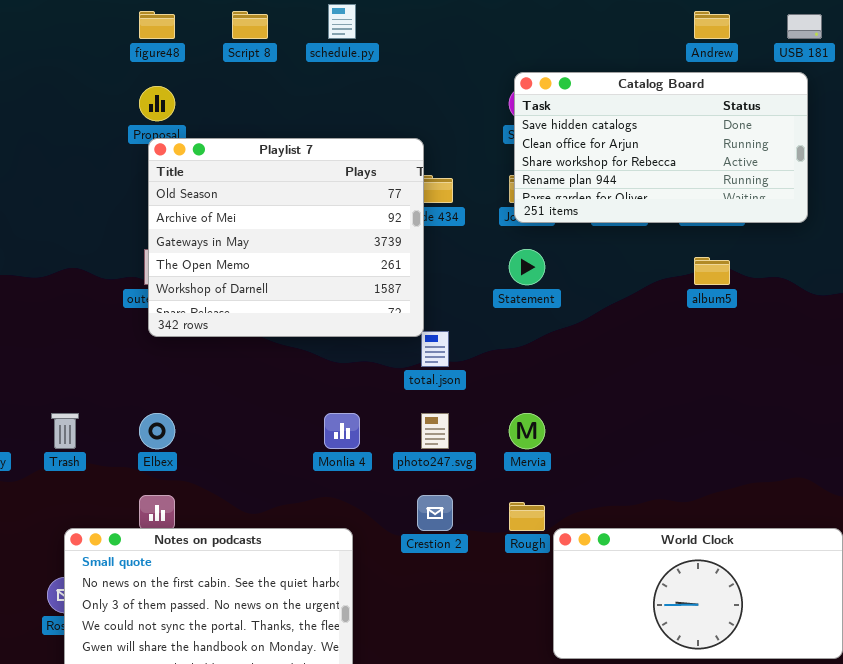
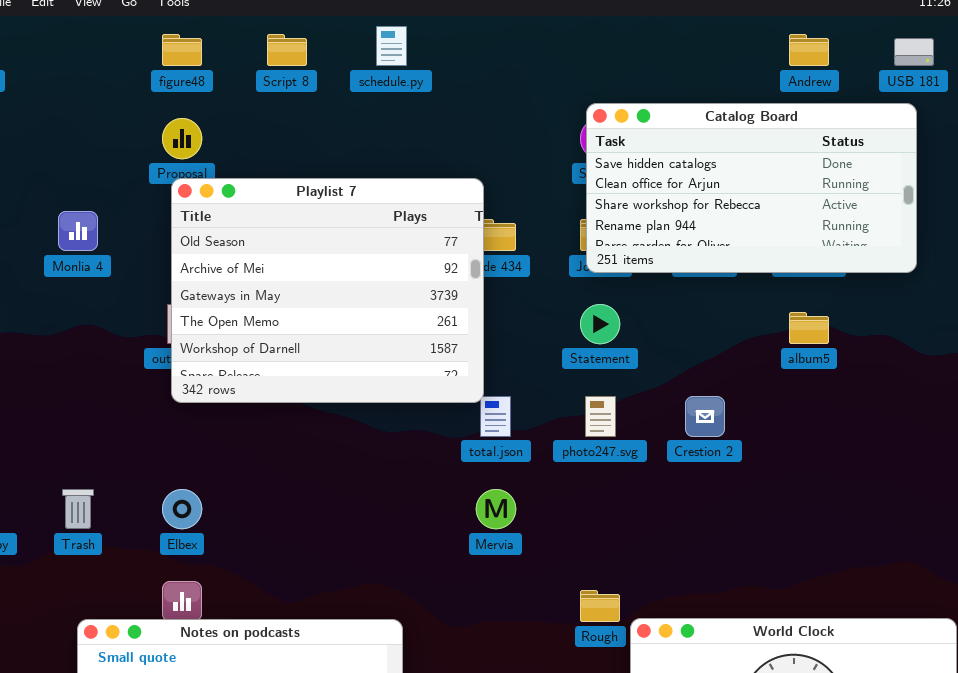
Monlia 4: [324,413,360,449] -> [58,211,98,251], moved
photo247.svg: [421,413,449,449] -> [585,396,616,437], moved
Mervia: [509,413,545,449] -> [476,489,516,529], moved
Crestion 2: [417,495,453,531] -> [685,396,725,437], moved

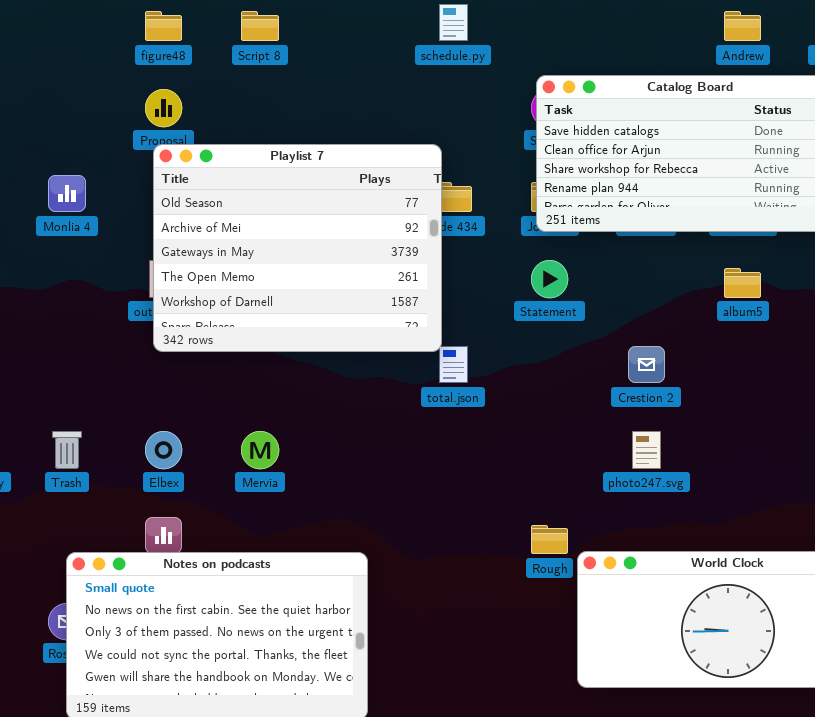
schedule.py: [376,26,407,66] -> [439,4,468,41], moved
photo247.svg: [585,396,616,437] -> [632,431,661,469], moved
Mervia: [476,489,516,529] -> [241,431,279,469], moved

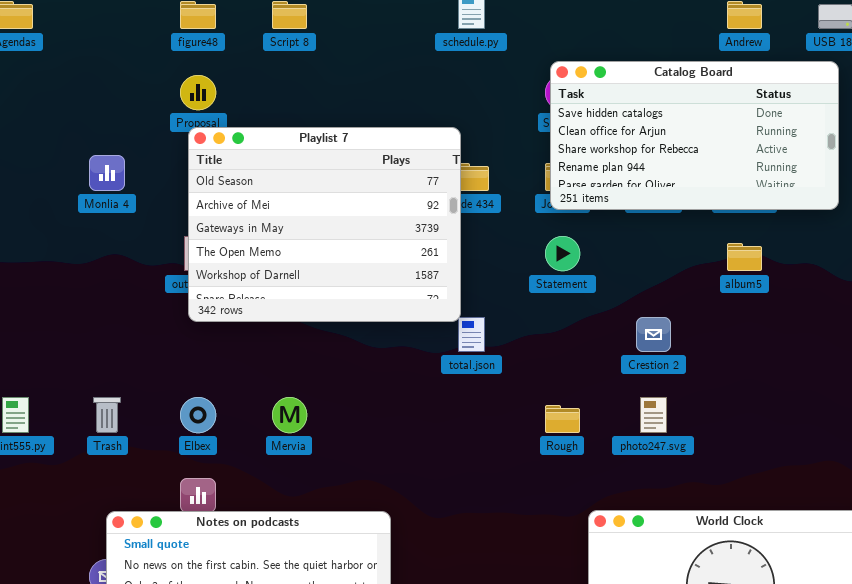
Rough: [531,525,568,554] -> [545,405,580,433], moved

